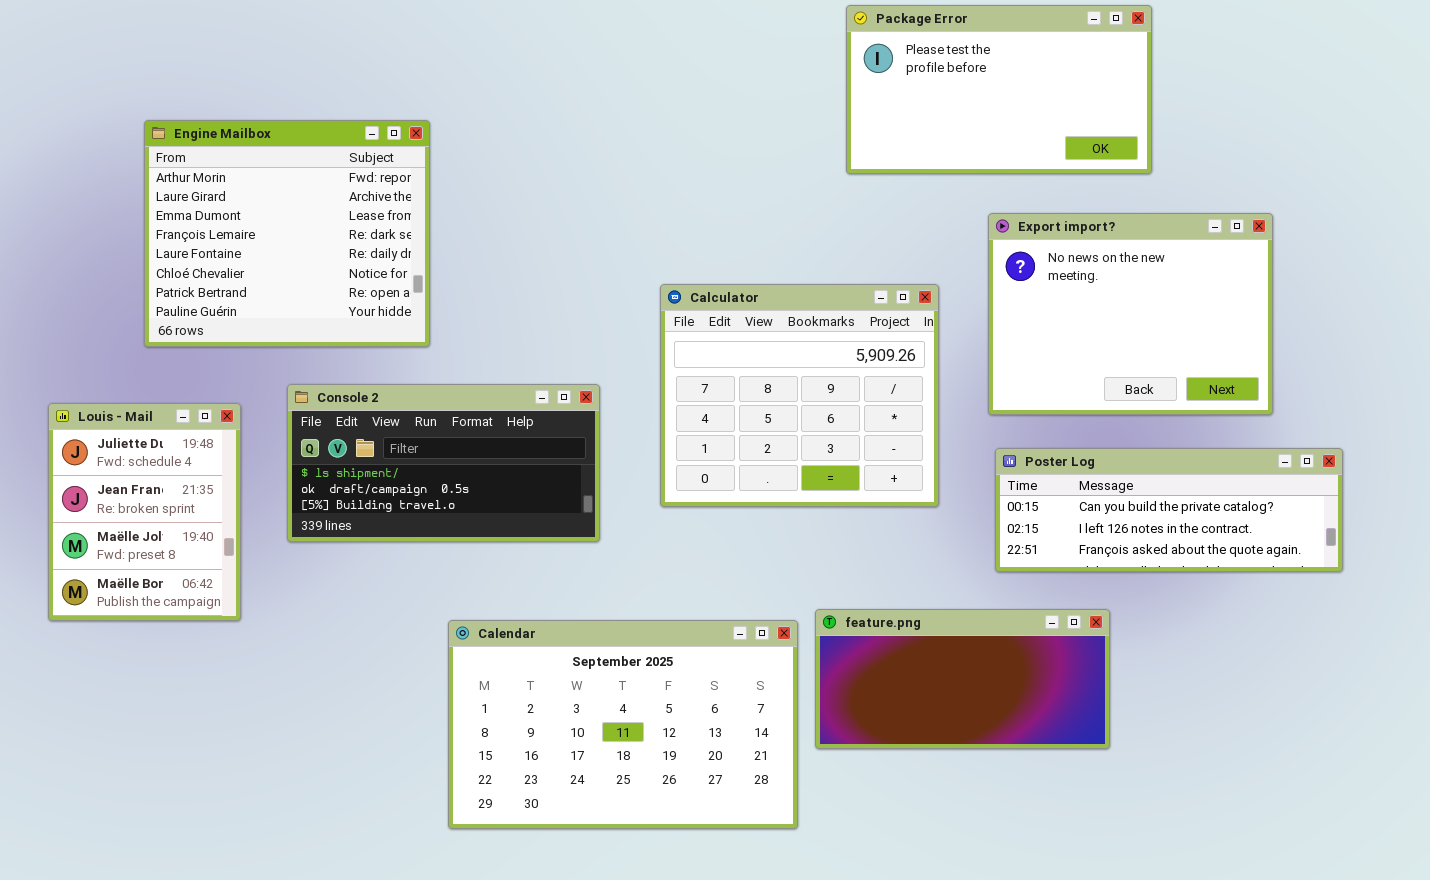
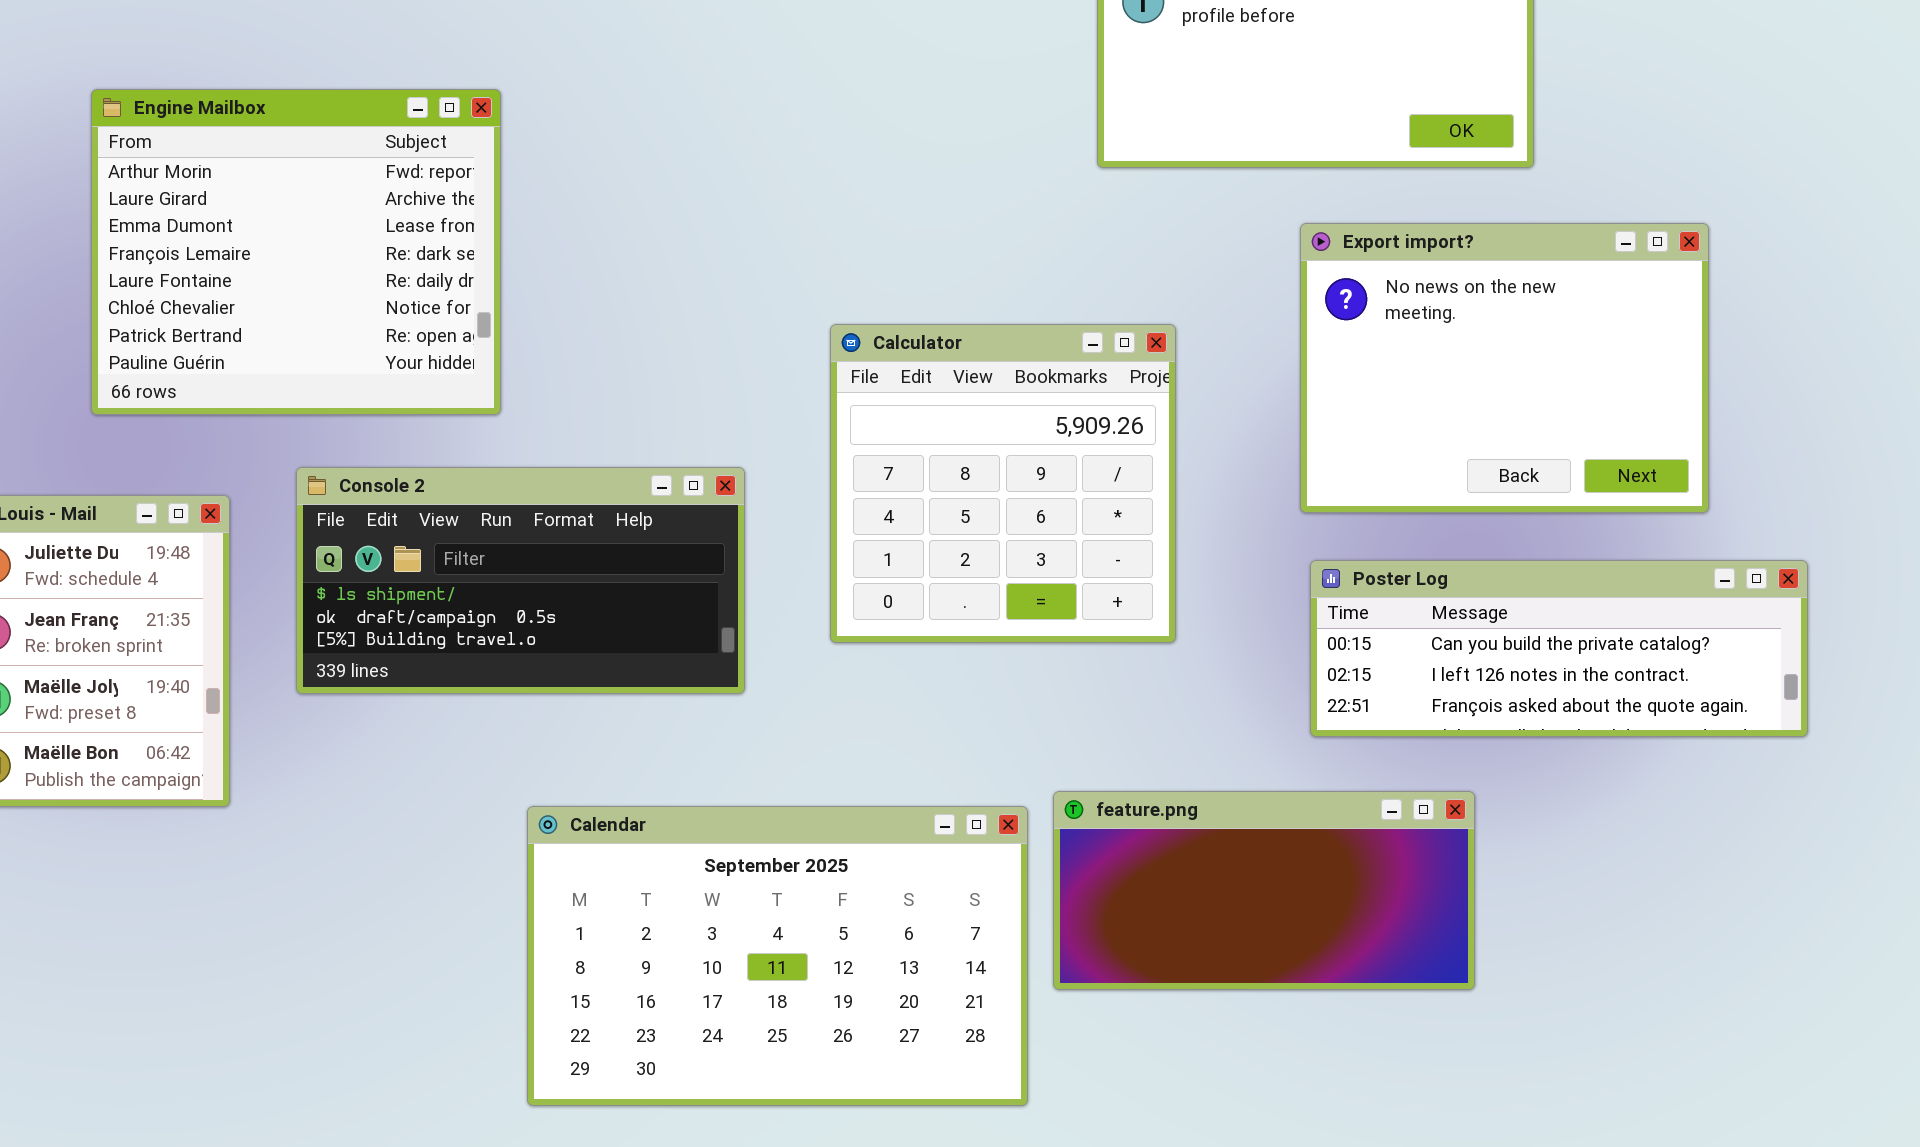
Calculator: [660,284,939,507] -> [830,324,1176,643], resized

